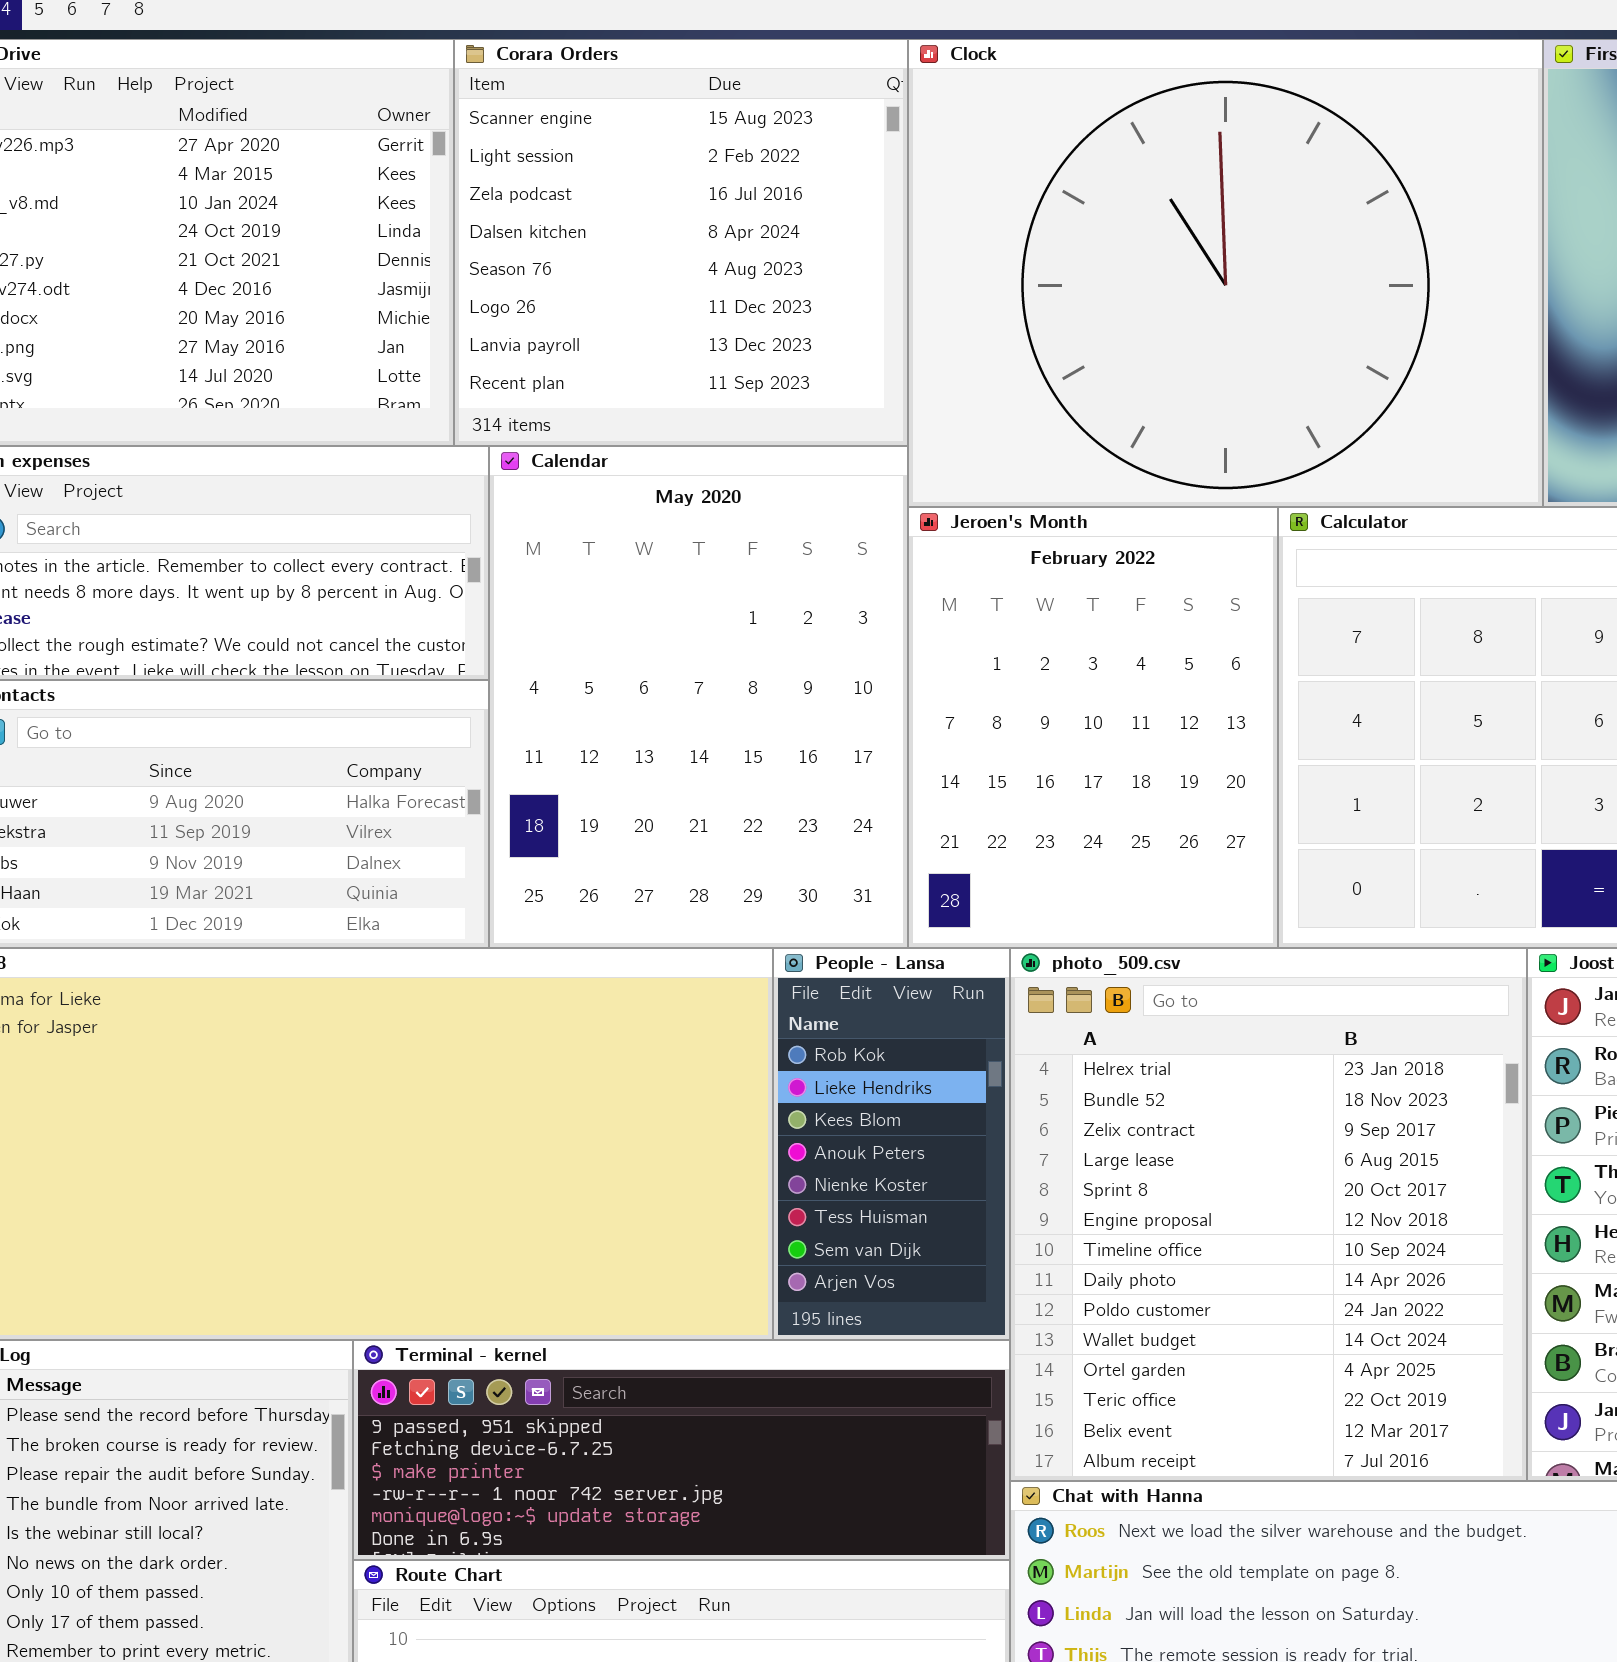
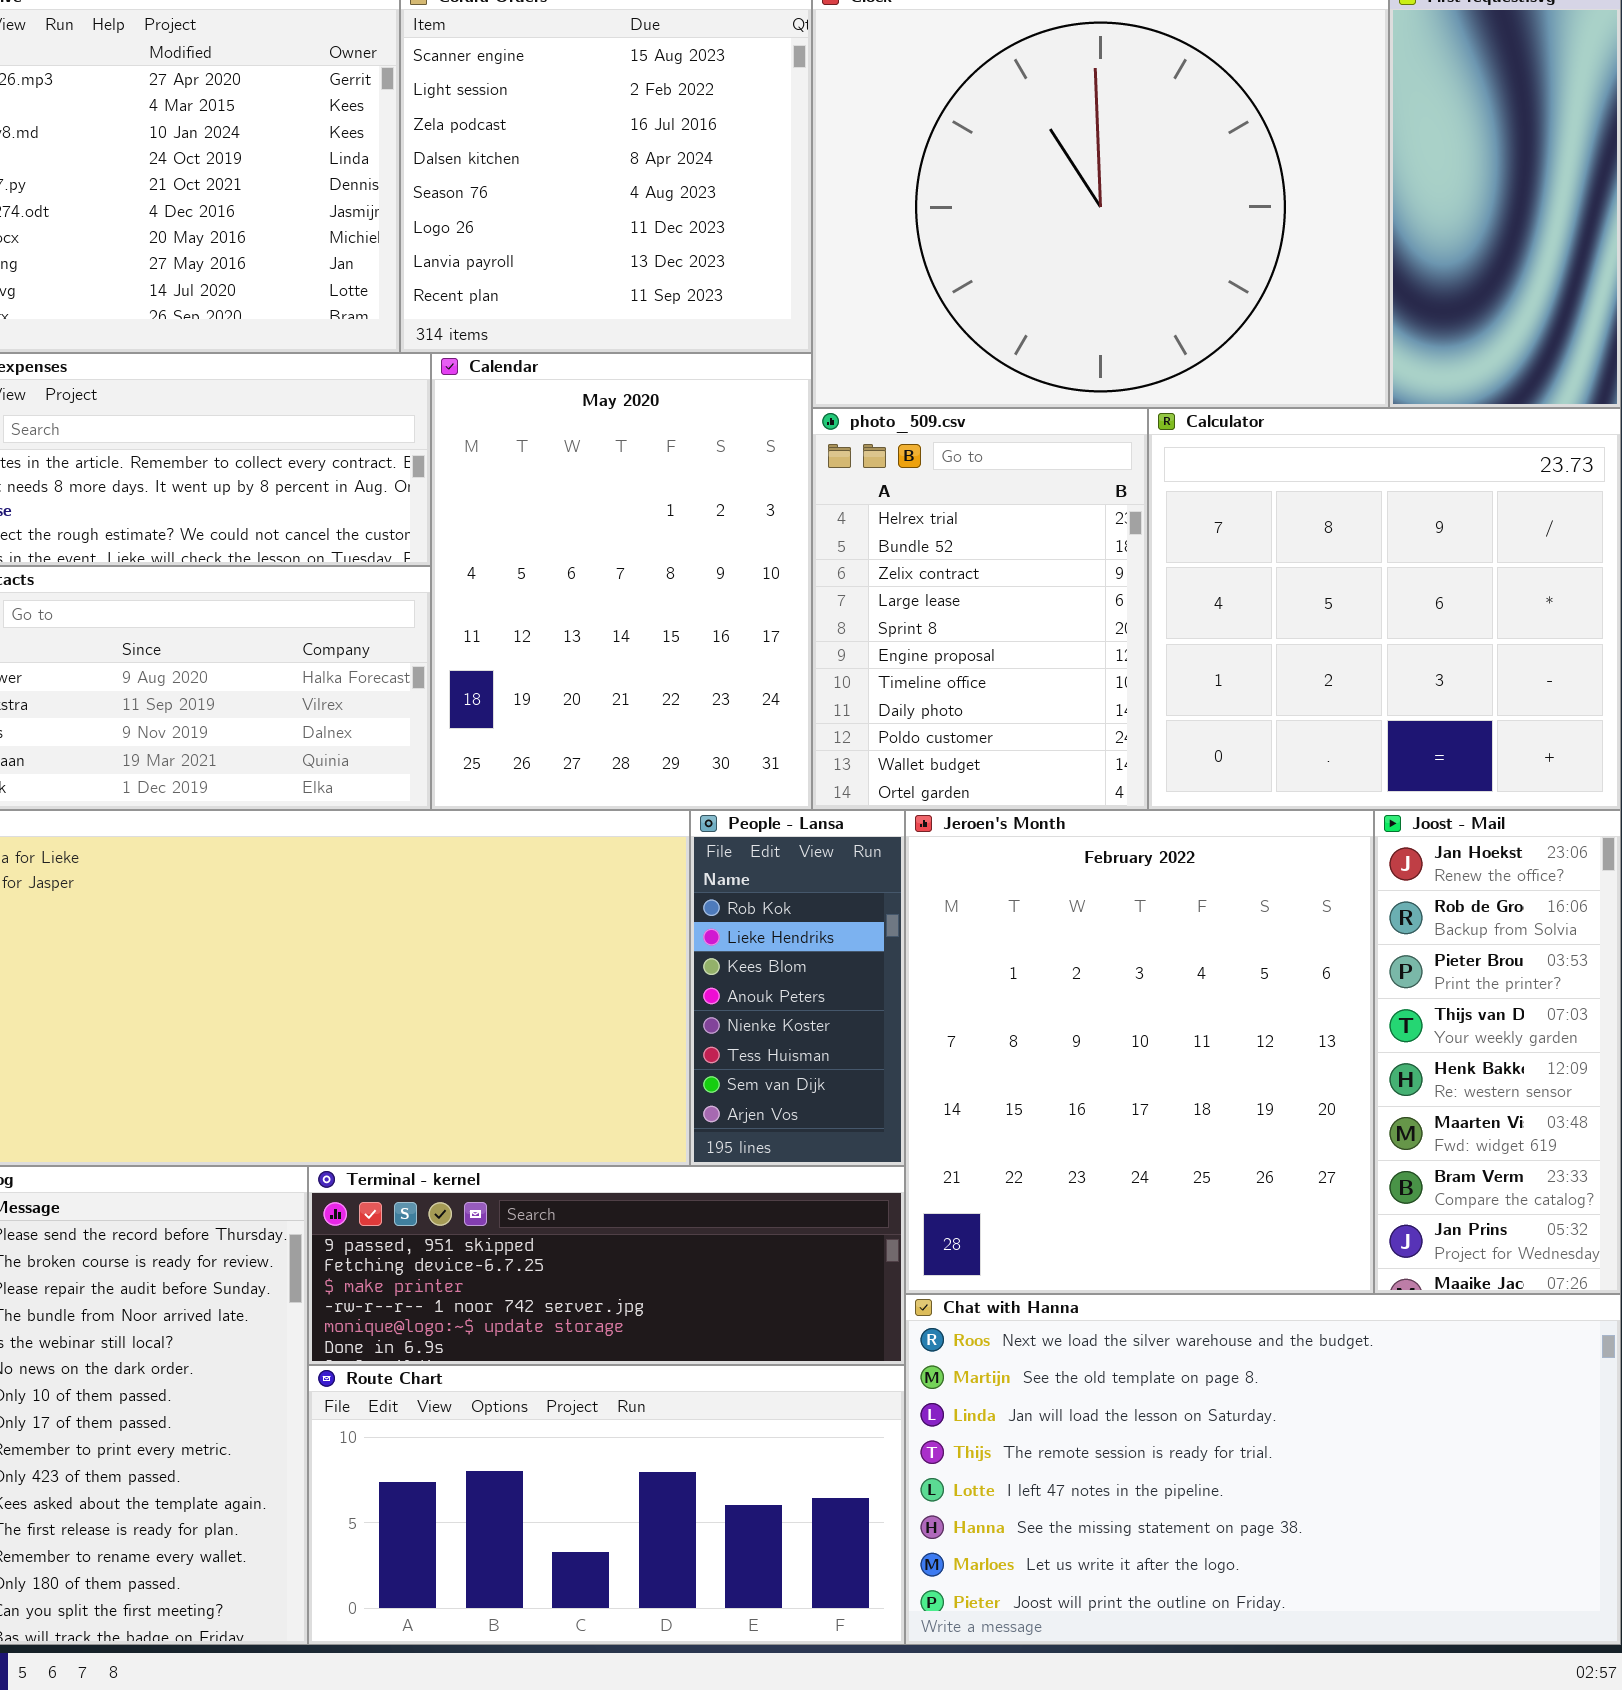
Jeroen's Month: [908,507,1278,948] -> [905,810,1374,1294], moved, resized
photo_509.csv: [1010,948,1527,1481] -> [812,408,1148,810], moved, resized

